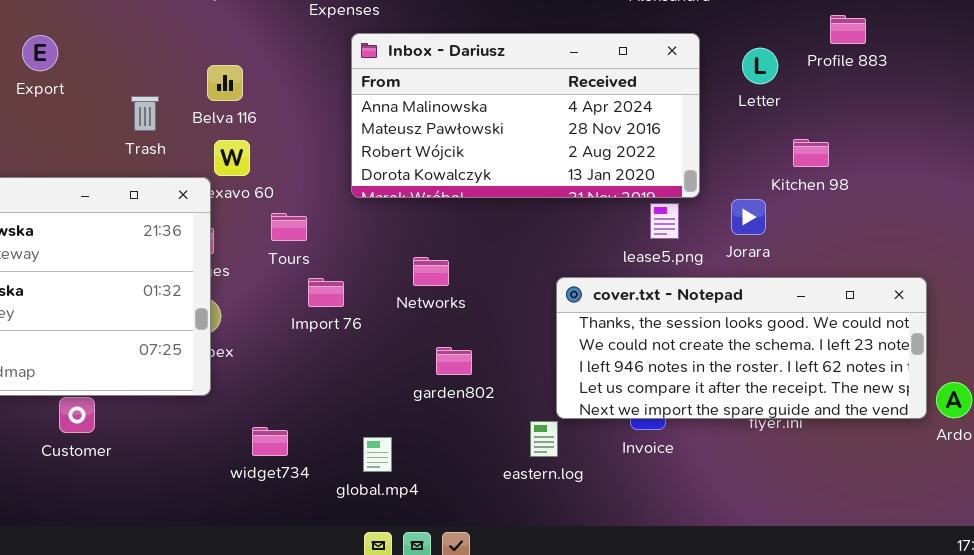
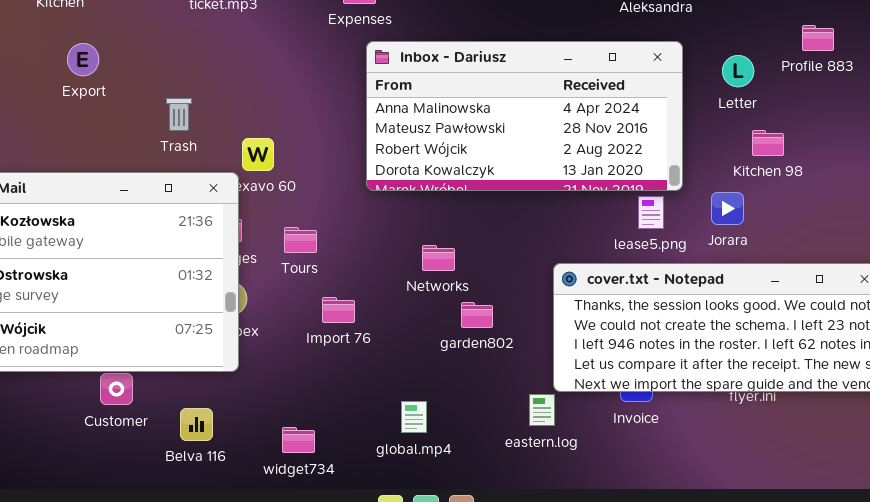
Belva 116: [207,65,243,101] -> [180,408,213,441], moved
Kitchen 98: [793,139,829,167] -> [752,130,784,156], moved
Tours: [271,213,307,241] -> [284,227,317,253], moved
Import 76: [308,278,344,307] -> [322,297,355,323], moved
garden802: [436,347,472,375] -> [461,302,493,328], moved
widget734: [252,427,288,456] -> [282,427,315,453], moved
global.mp4: [363,437,392,472] -> [401,401,427,433], moved

